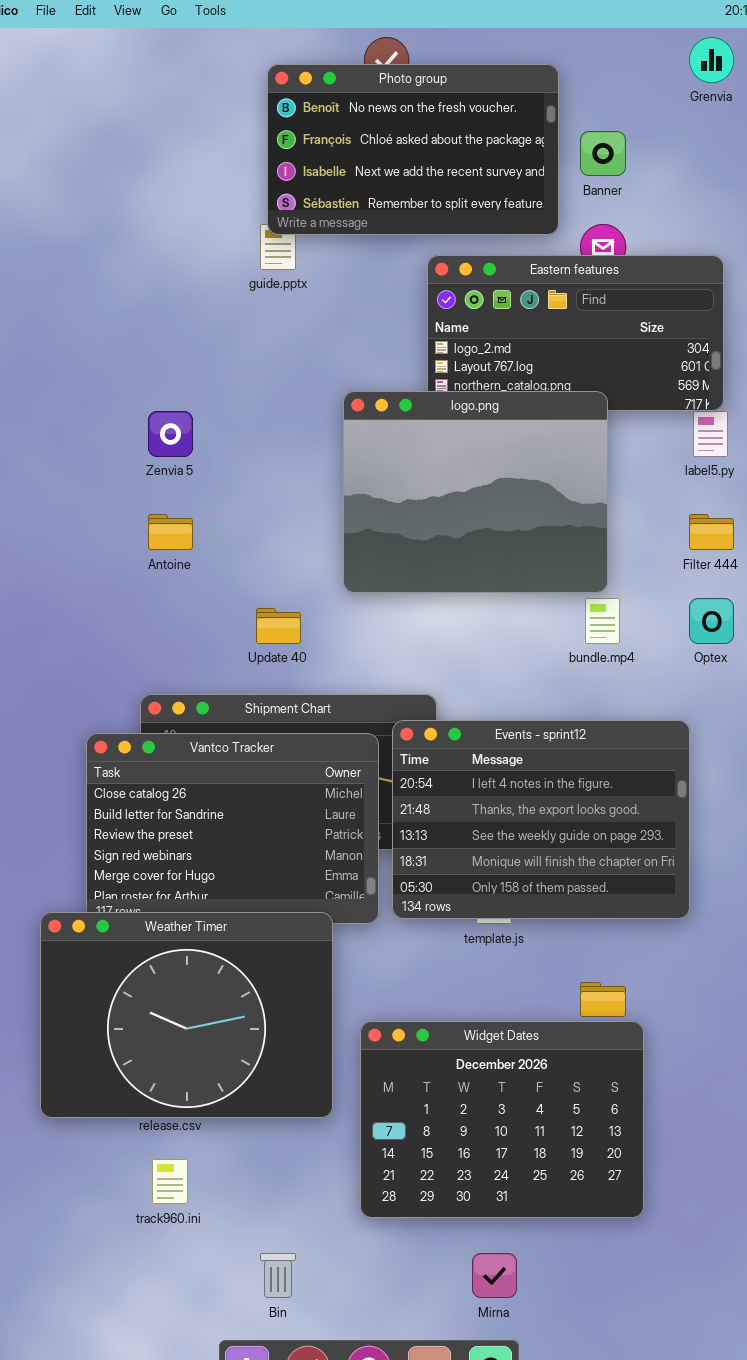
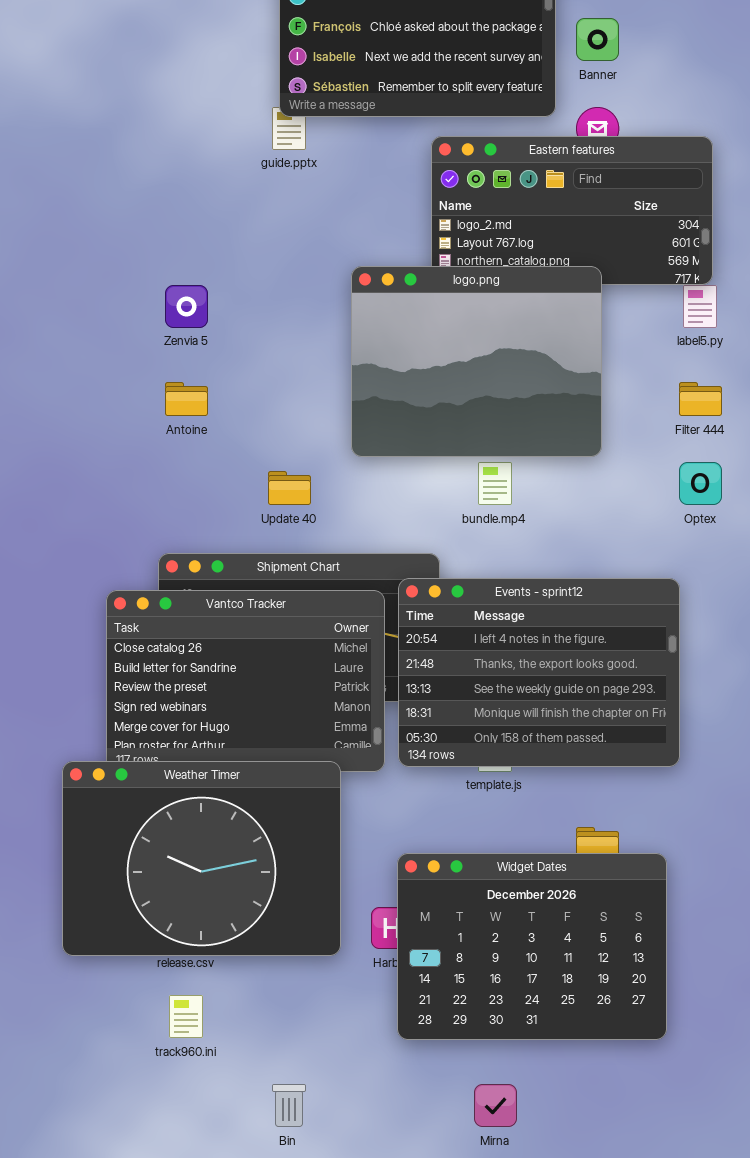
bundle.mp4: [585,598,620,644] -> [478,462,512,505], moved
Widget Dates: [360,1021,644,1218] -> [397,853,667,1040], moved

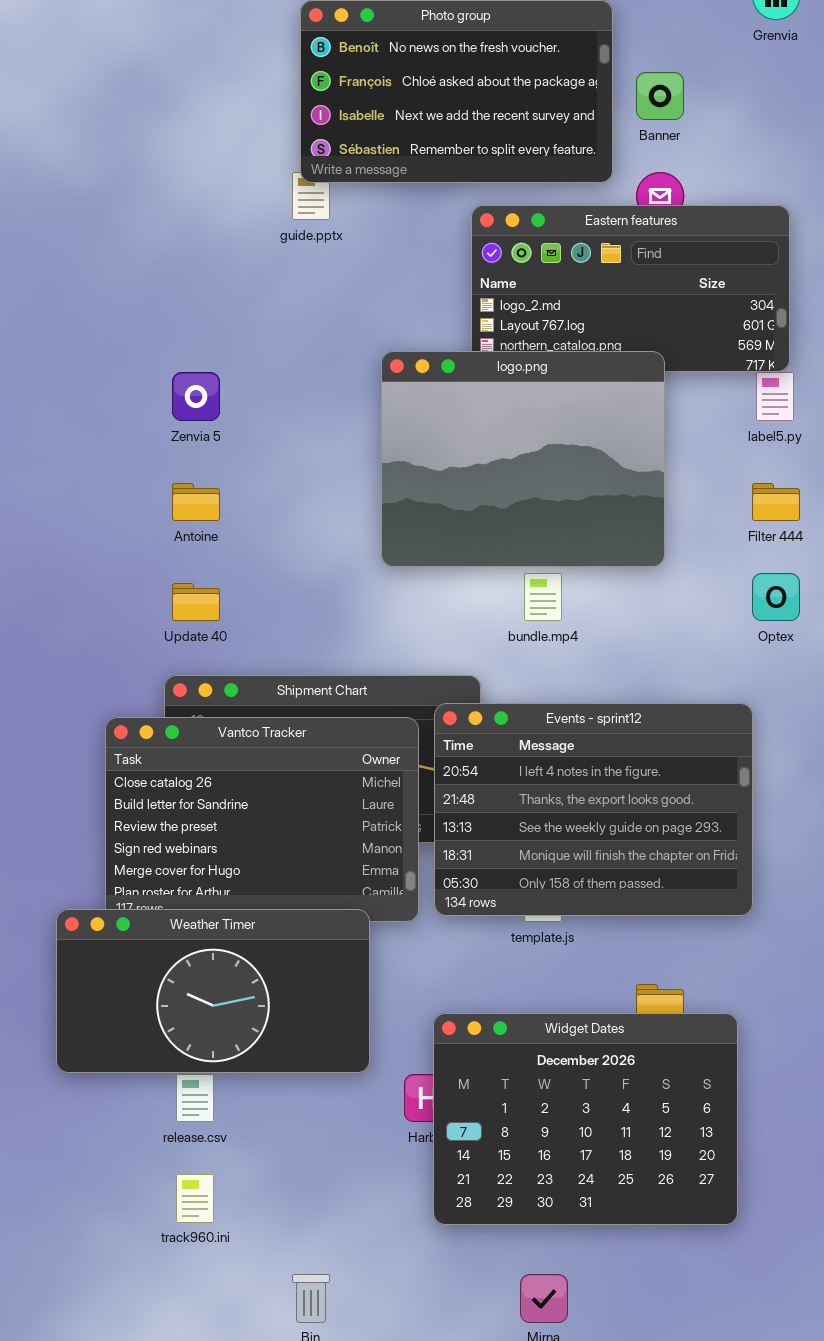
Update 40: [268,471,311,505] -> [172,583,220,621], moved
Weather Timer: [62,761,341,956] -> [56,909,370,1073], resized

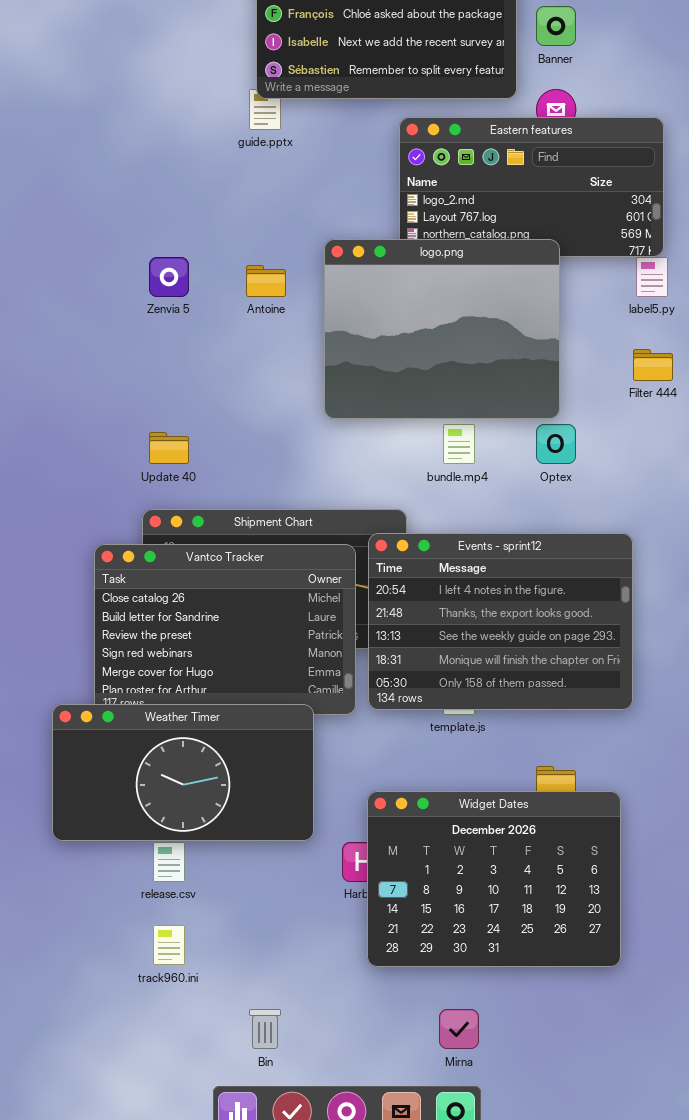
Antoine: [172,483,220,521] -> [246,265,286,297], moved
Optex: [752,573,800,621] -> [536,424,576,464], moved

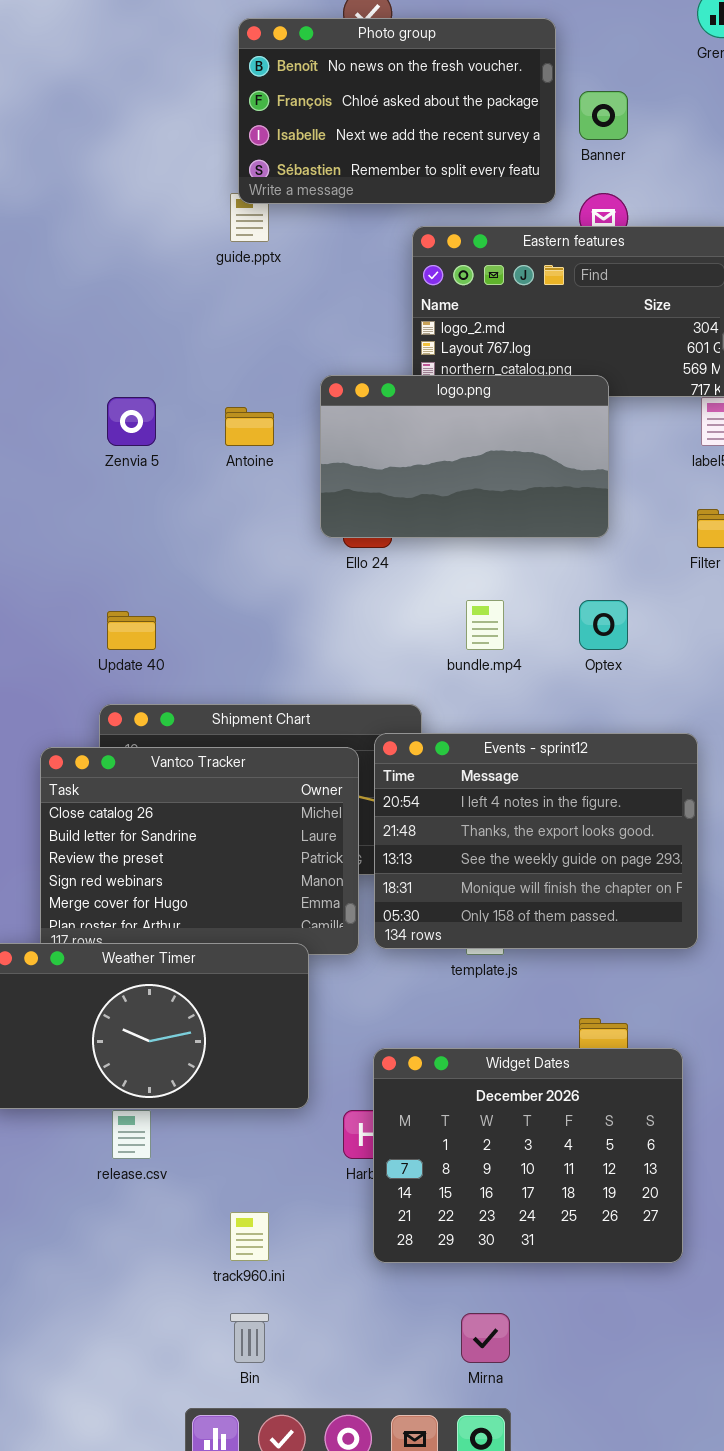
logo.png: [324,239,560,419] -> [320,375,609,538], resized
track960.ini: [153,925,185,965] -> [230,1212,269,1261], moved

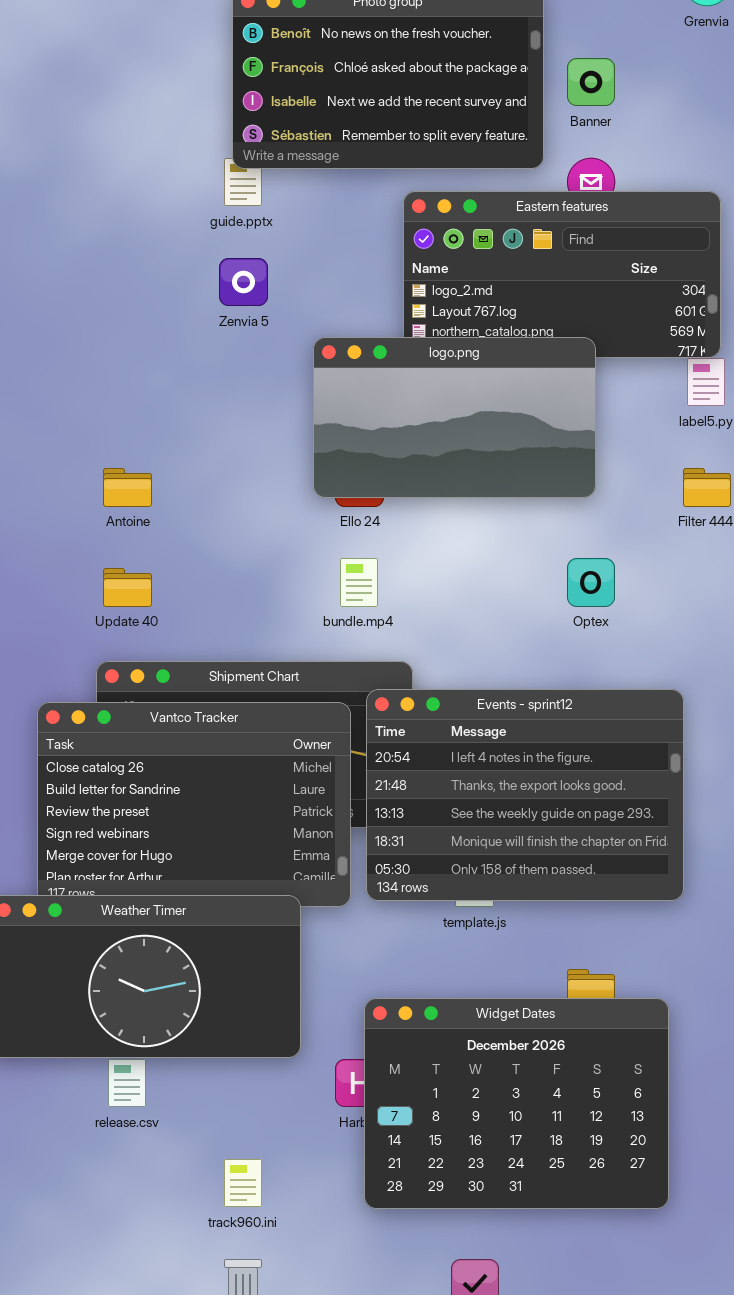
Zenvia 5: [107,397,156,446] -> [219,258,268,306], moved
Antoine: [225,407,274,446] -> [103,468,152,507], moved
bundle.mp4: [466,600,504,650] -> [340,558,378,607], moved

